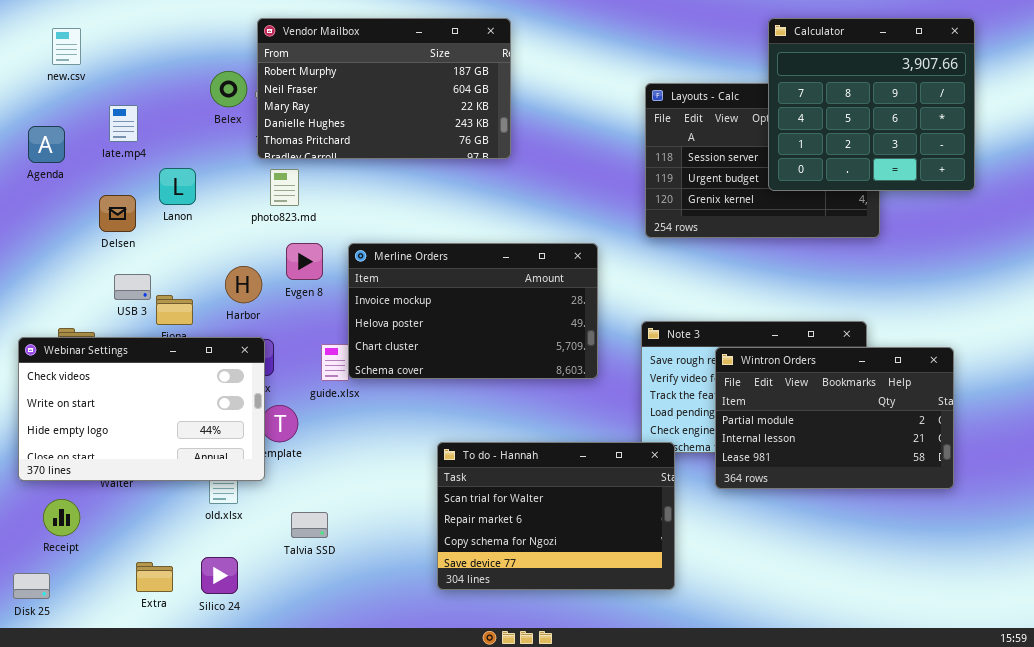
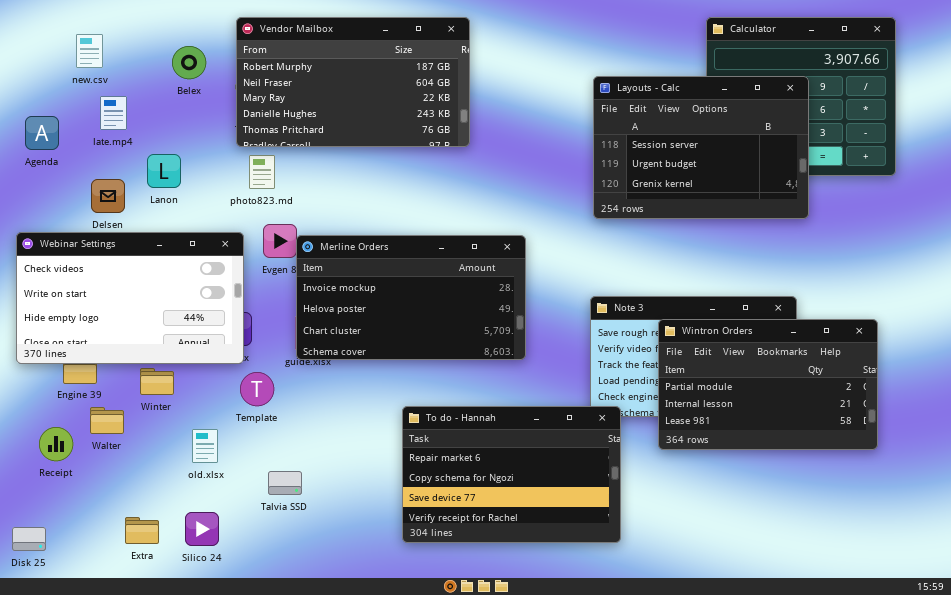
new.csv: [52,28,81,65] -> [76,34,103,68], moved
Belex: [210,71,247,107] -> [172,46,206,79], moved
Layouts - Calc: [645,83,880,238] -> [593,76,809,219], raised
Merline Orders: [348,243,598,379] -> [296,235,526,360], moved
Webinar Settings: [18,337,265,481] -> [16,232,244,364], moved
To do - Hannah: [437,442,675,590] -> [402,406,621,543], scrolled down 1 row
Receipt: [43,499,80,536] -> [39,427,73,461], moved

